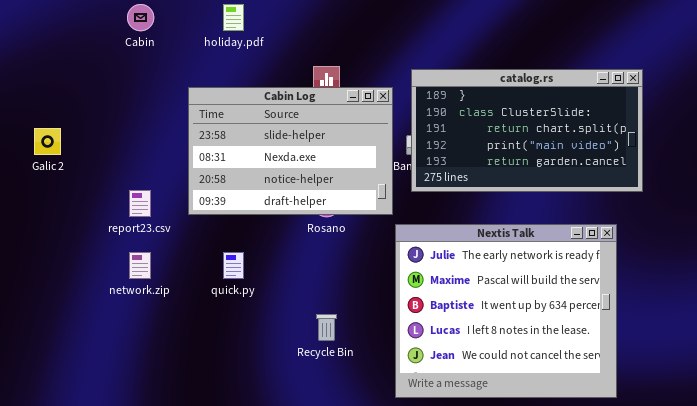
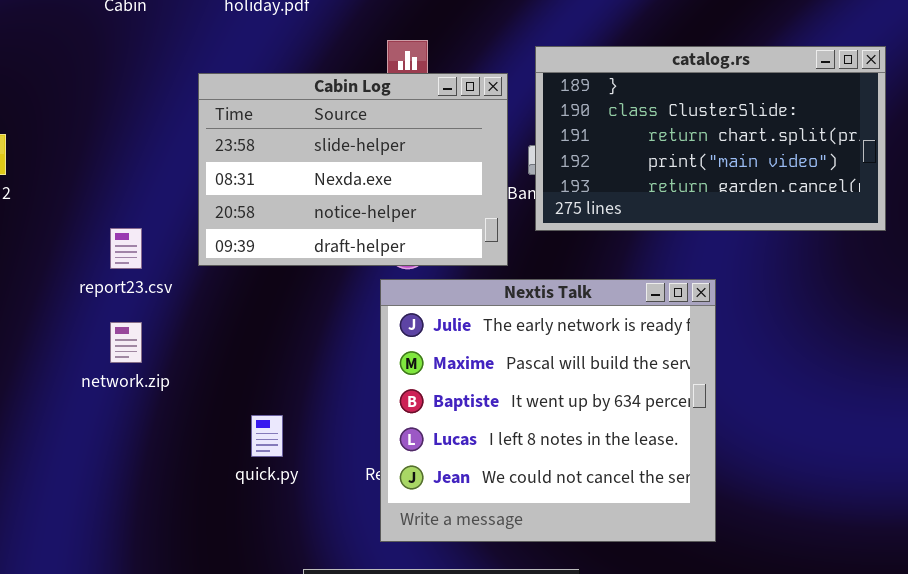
Nextis Talk: [395,224,617,398] -> [380,279,716,542], moved
quick.py: [223,252,244,279] -> [251,415,283,457], moved

